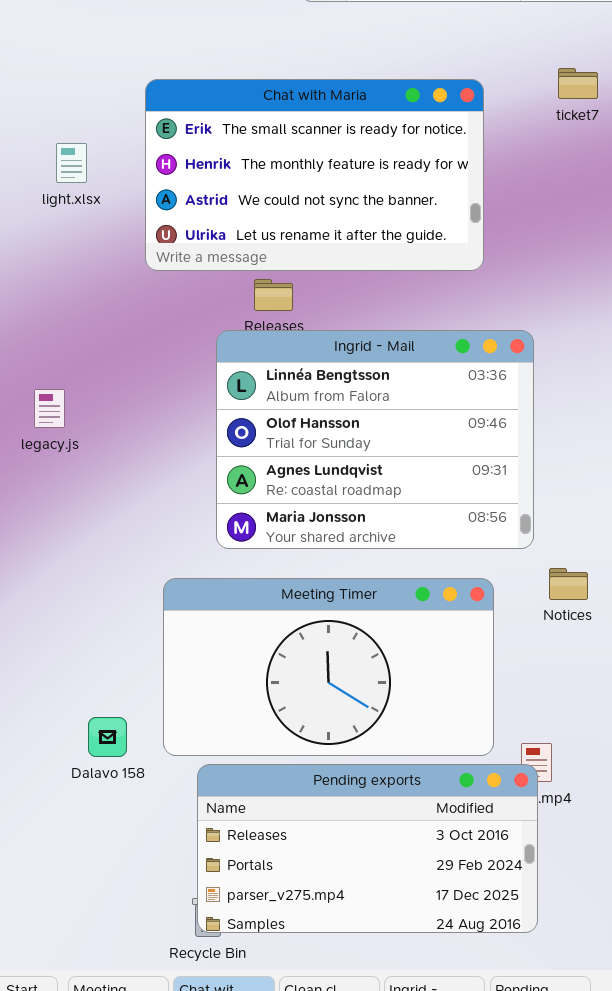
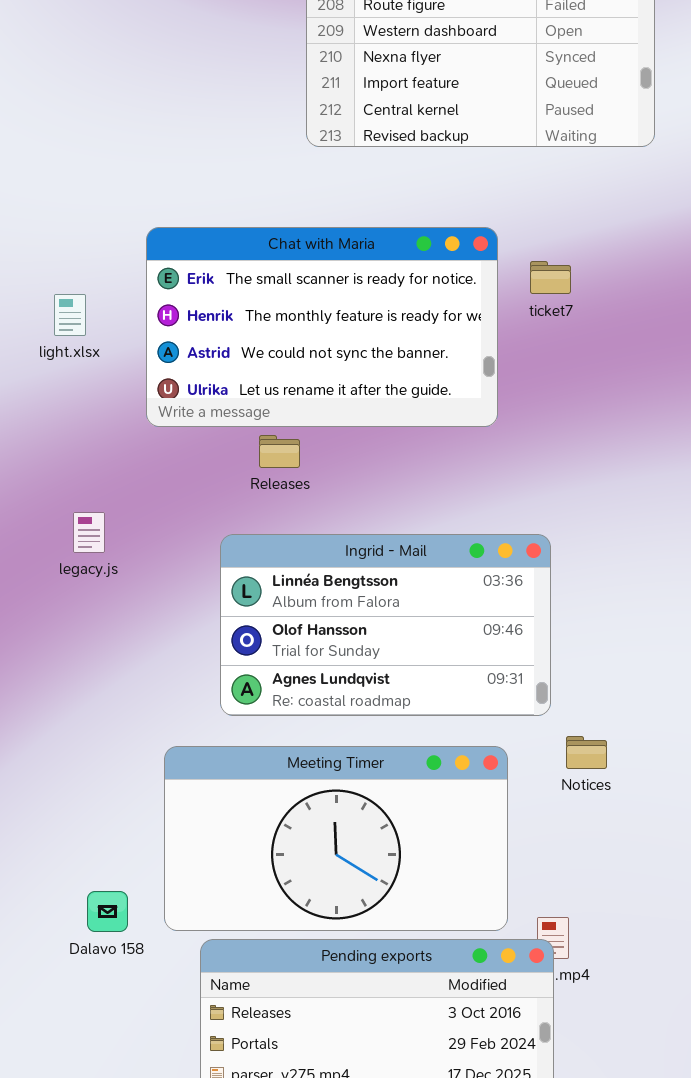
ticket7: [558,68,598,99] -> [530,261,571,294], moved
Ingrid - Mail: [216,330,534,549] -> [220,534,551,716], resized
legacy.js: [34,389,65,428] -> [73,512,105,553], moved

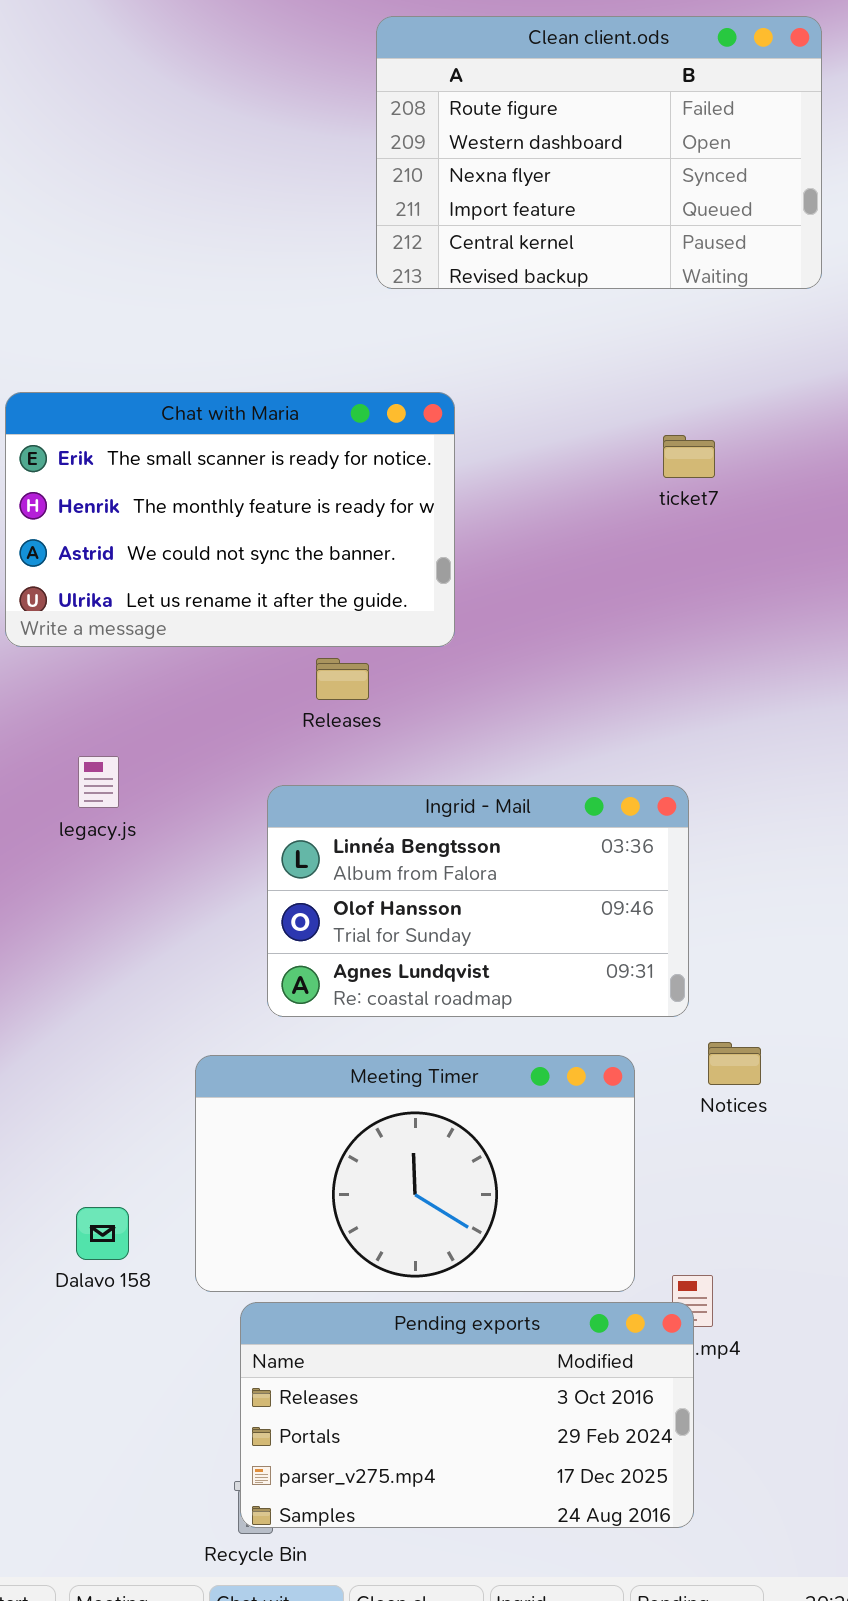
Chat with Maria: [146,227,498,427] -> [5,392,455,647], moved
Dalavo 158: [87,891,128,932] -> [76,1207,129,1260], moved

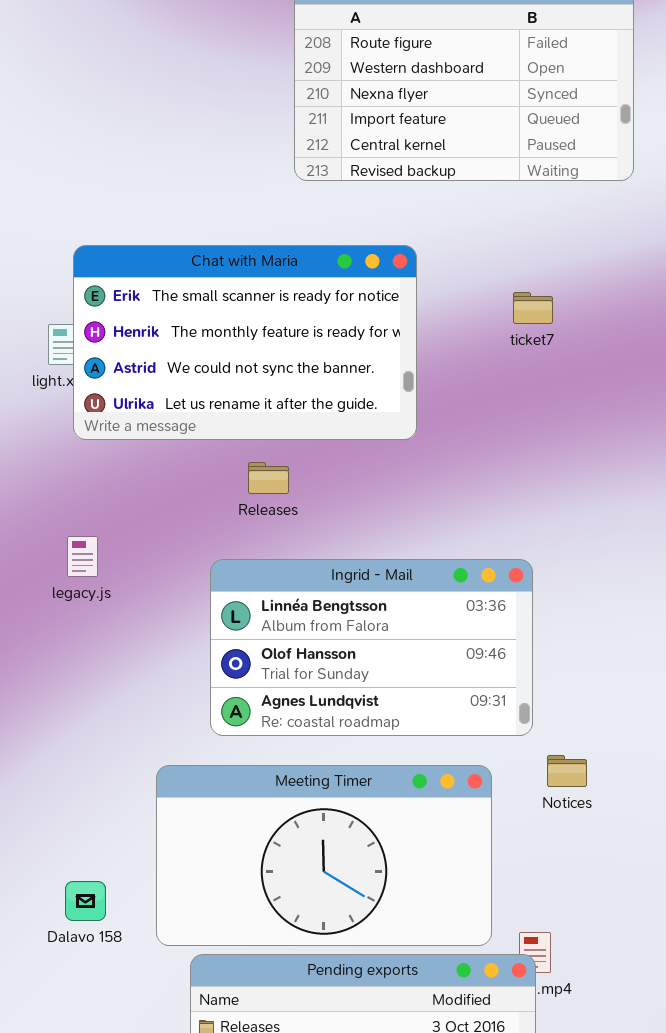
Chat with Maria: [5,392,455,647] -> [73,245,417,440], moved

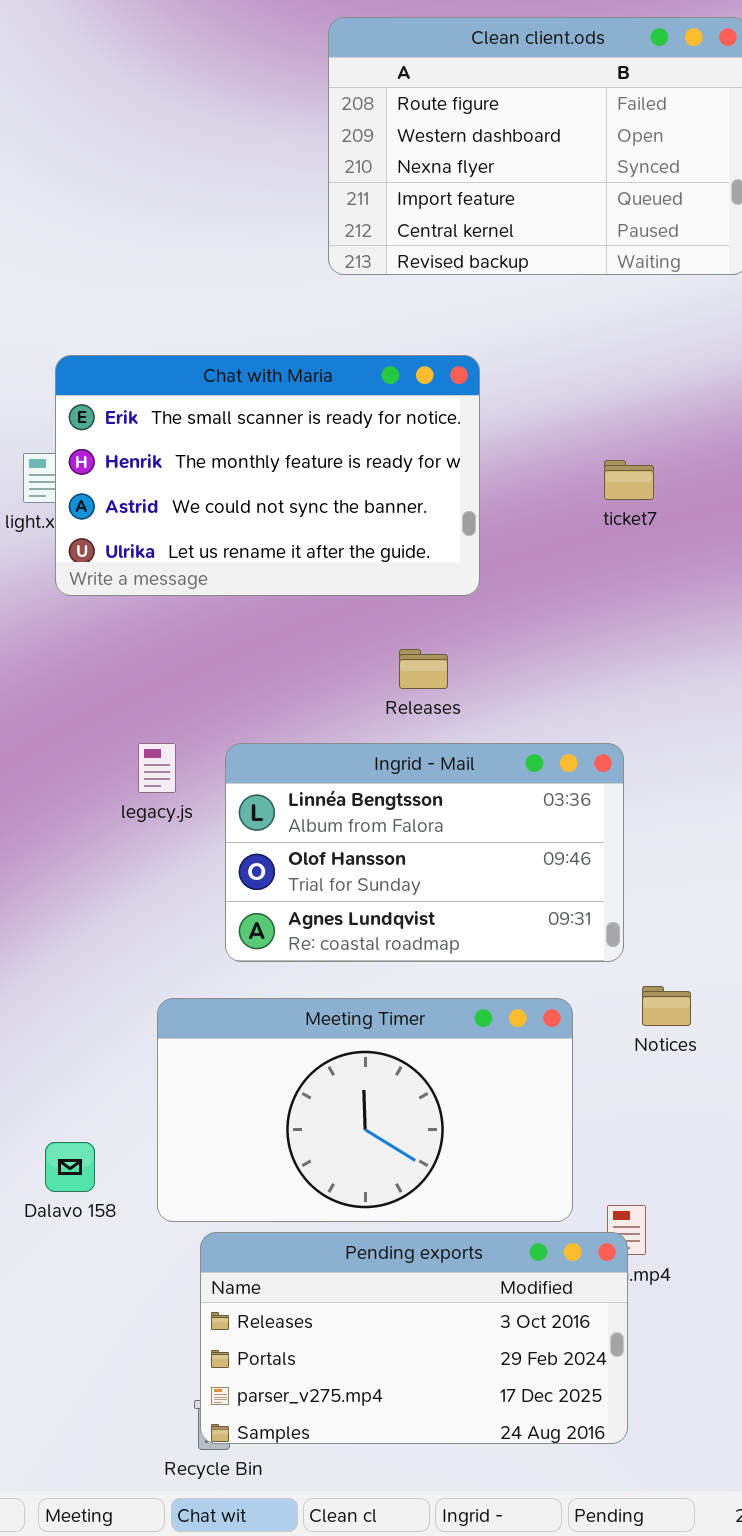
ticket7: [513,292,553,324] -> [604,460,654,500], moved
Releases: [248,462,289,494] -> [399,649,448,689], moved
legacy.js: [67,536,98,577] -> [138,743,176,793], moved

